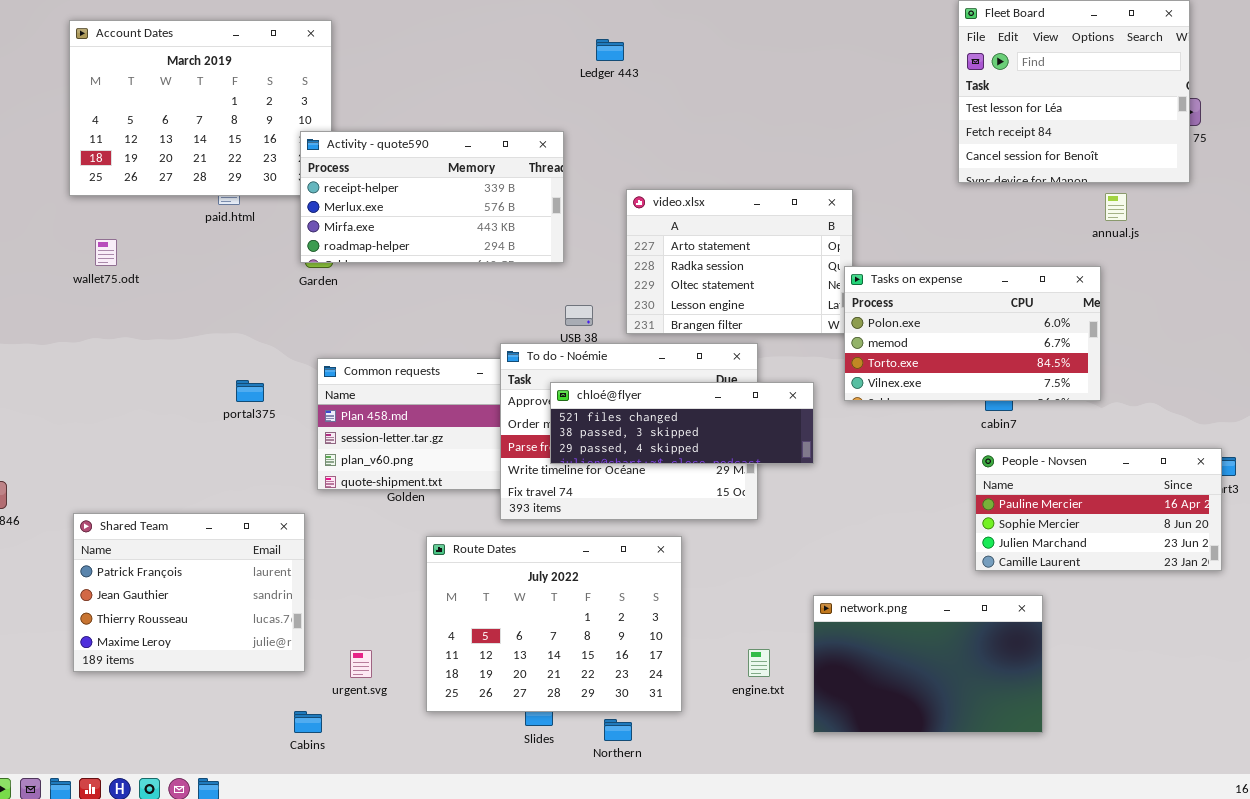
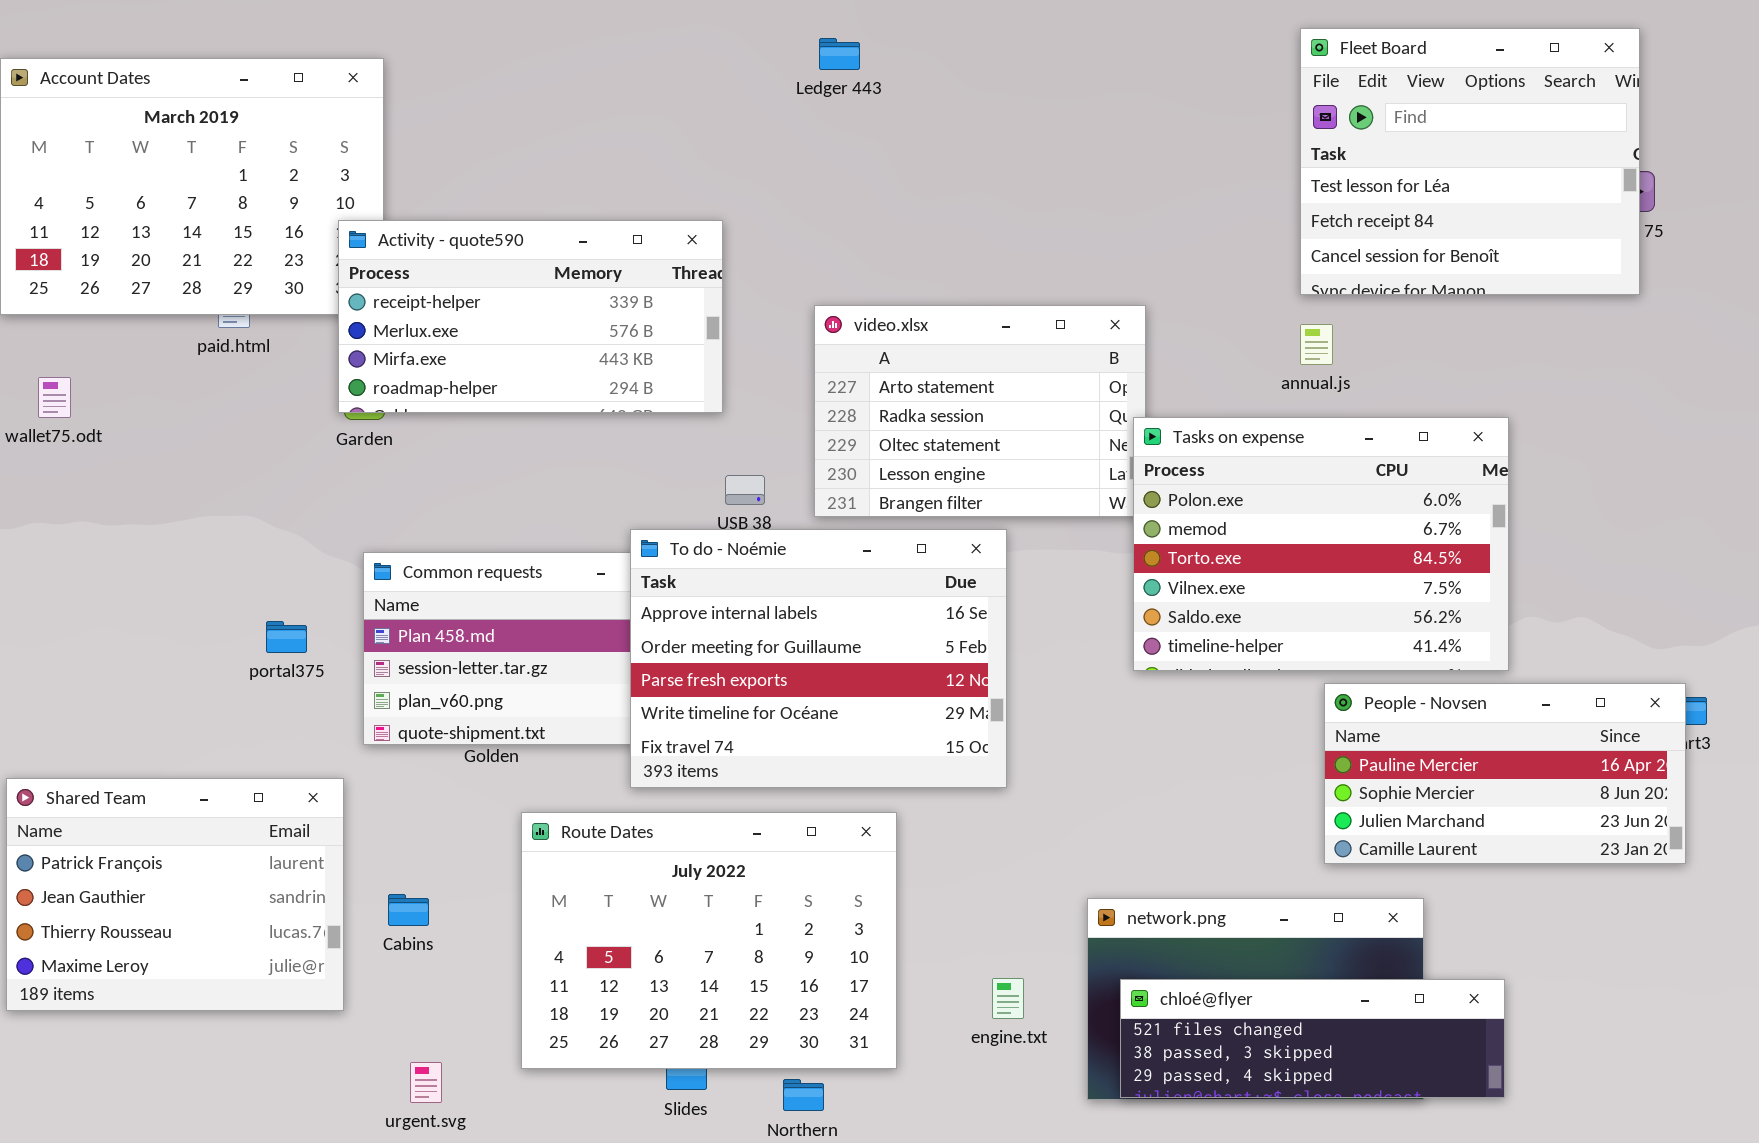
Ledger 443: [596,39,624,61] -> [819,38,860,70], moved
annual.js: [1105,193,1127,221] -> [1300,324,1333,365], moved
Tasks on expense: [844,266,1101,401] -> [1133,417,1509,671], resized
portal375: [236,380,264,402] -> [266,621,307,653], moved
chloé@flyer: [550,382,814,464] -> [1120,979,1505,1098], moved
urgent.svg: [350,650,372,678] -> [410,1062,442,1103], moved
Cabins: [294,711,322,733] -> [388,894,429,926], moved

